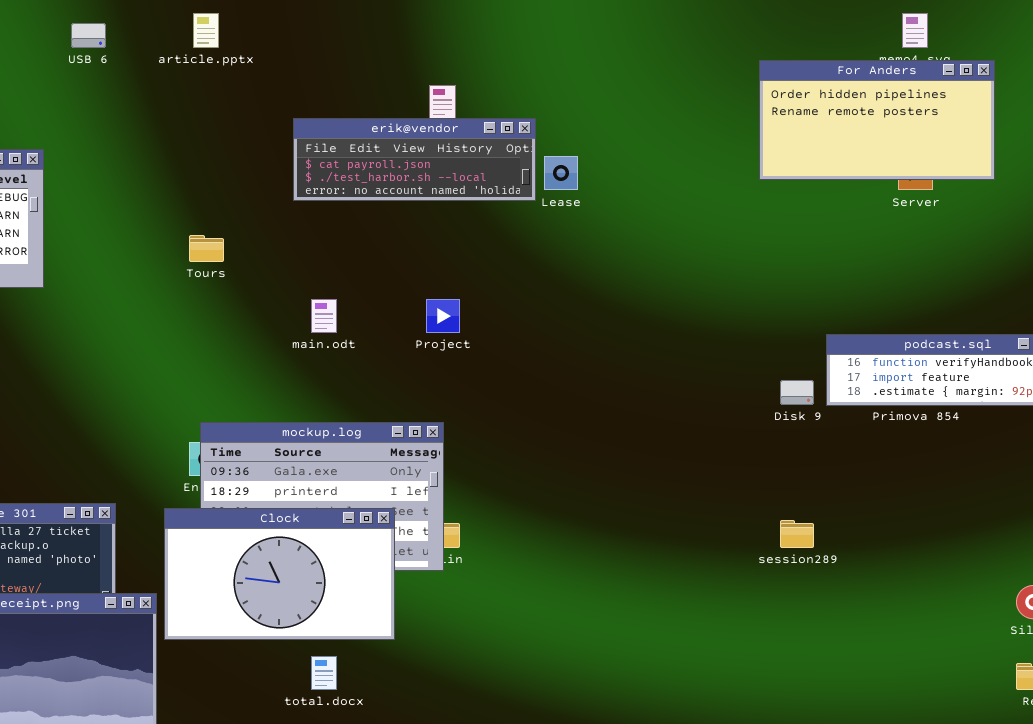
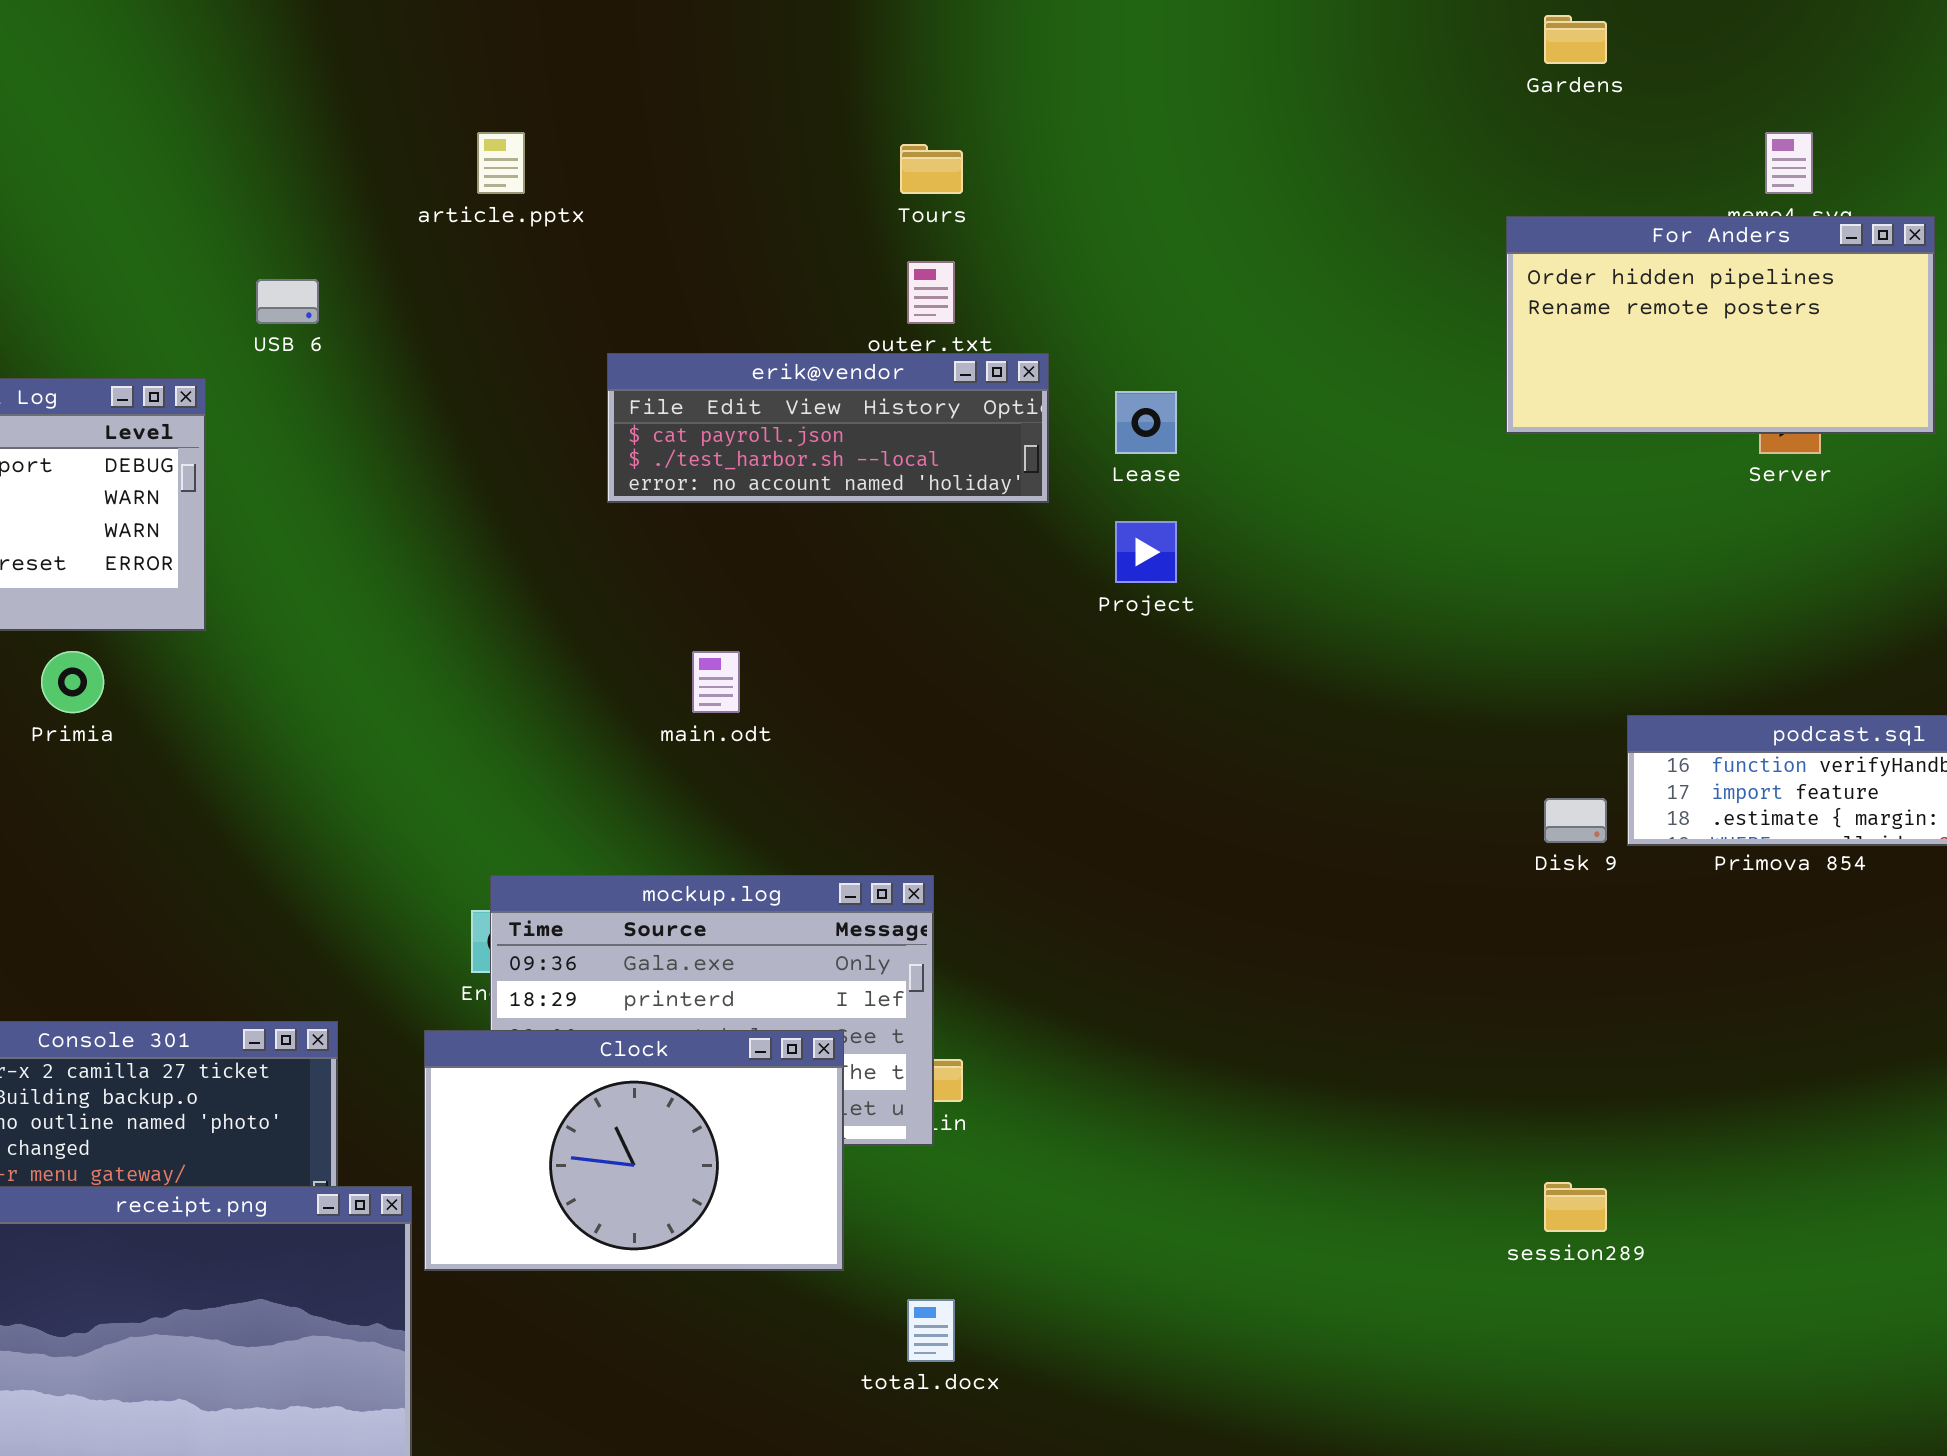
USB 6: [71,23,106,48] -> [256,279,319,324], moved
erik@vendor: [293,118,536,201] -> [607,353,1049,503], moved
Tours: [189,235,224,262] -> [900,144,963,194], moved
Project: [426,299,460,333] -> [1115,521,1177,583], moved
session289: [780,520,814,548] -> [1544,1182,1607,1232], moved
total.docx: [311,656,337,690] -> [907,1299,955,1362], moved

